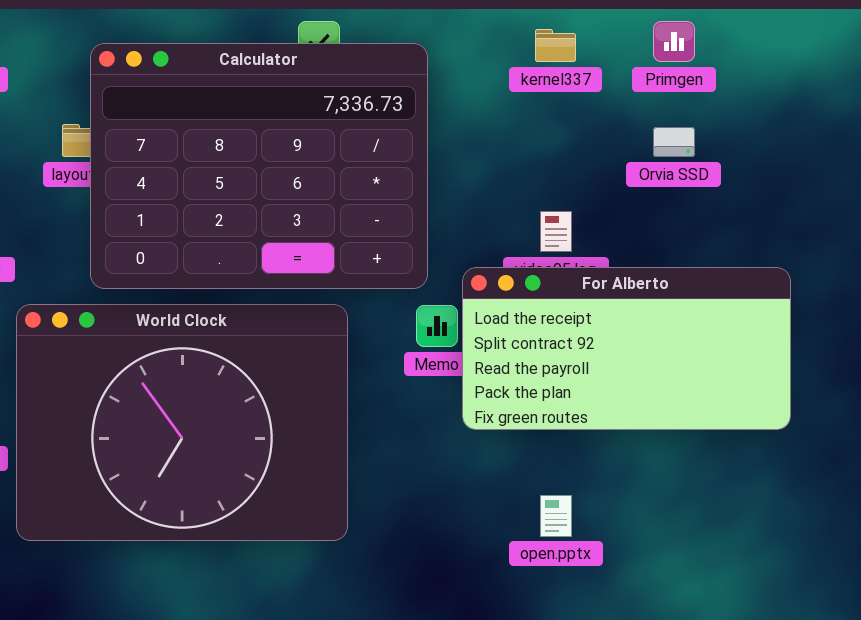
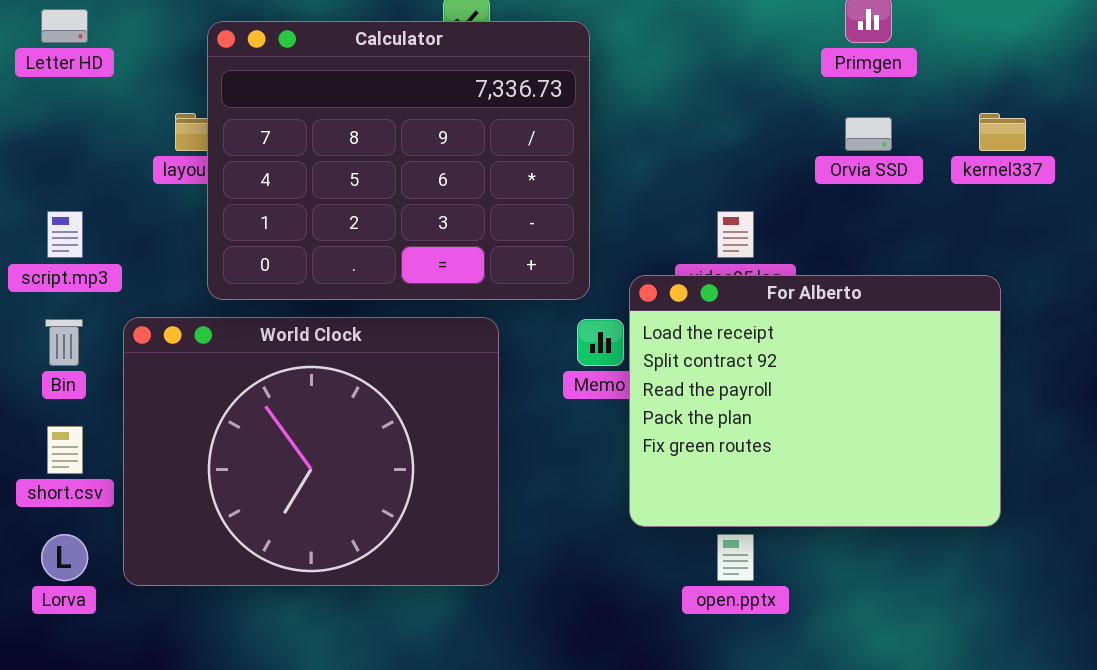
kernel337: [535,29,576,62] -> [979,113,1026,151], moved
For Alberto: [462,267,791,430] -> [629,275,1001,527], resized

